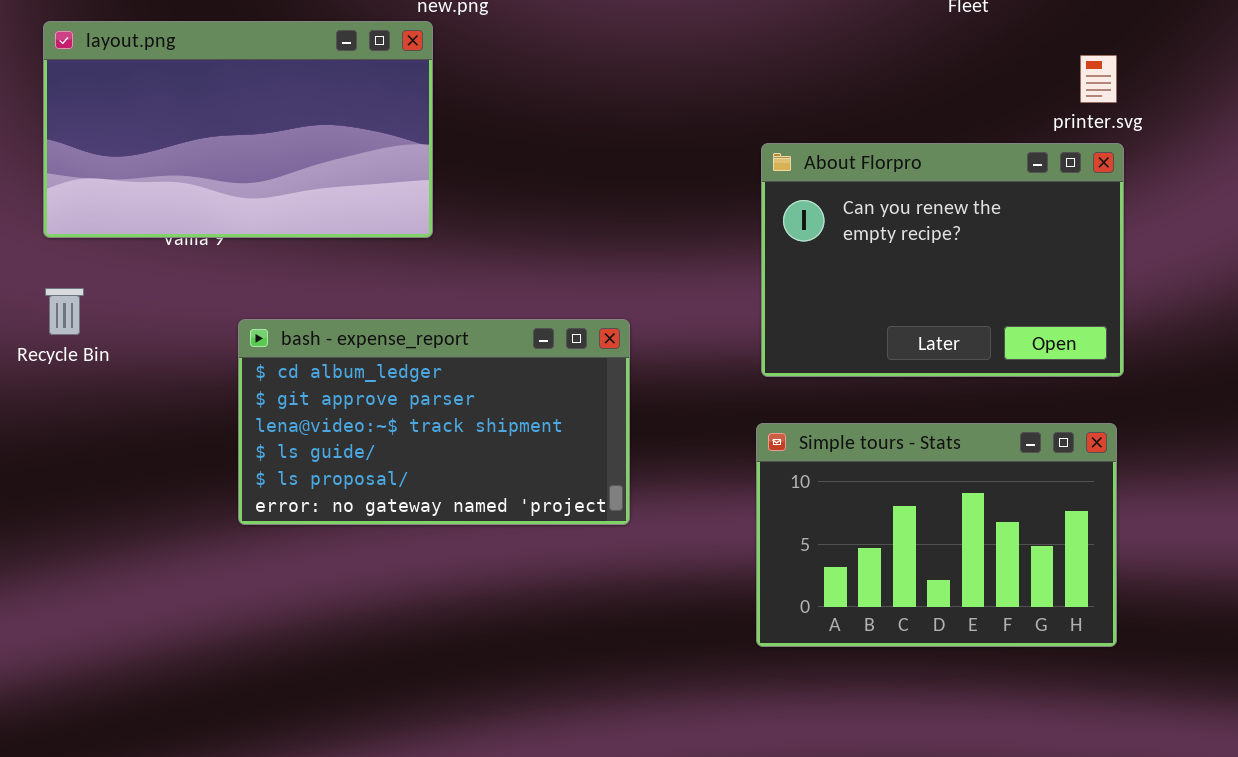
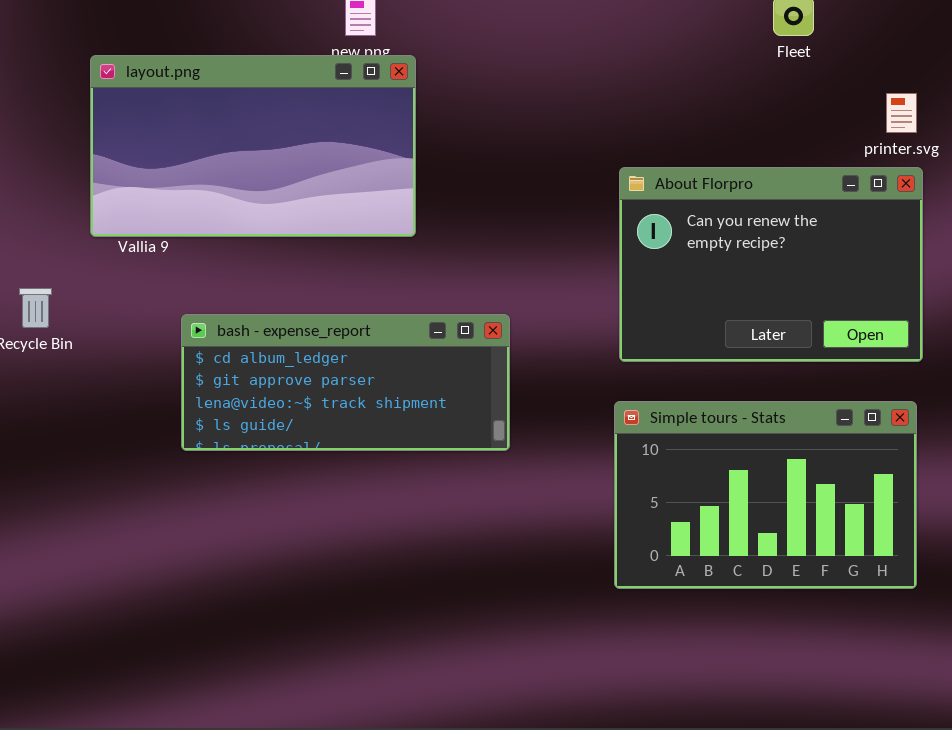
layout.png: [43,21,433,238] -> [90,55,416,237], moved
bash - expense_report: [238,319,630,525] -> [181,314,510,451], resized

